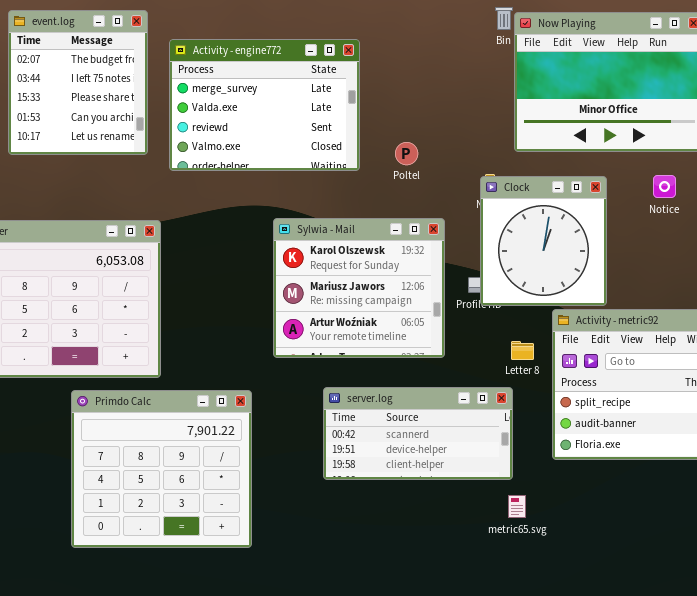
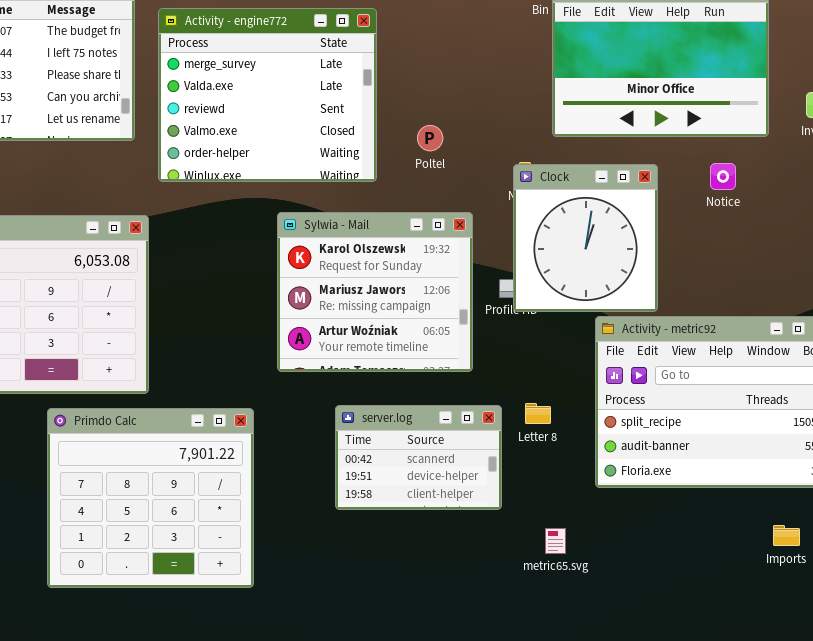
Activity - engine772: [169,39,360,171] -> [158,8,377,182], resized
Letter 8: [511,341,534,360] -> [525,403,551,424], moved
server.log: [323,387,513,480] -> [335,405,502,510], resized

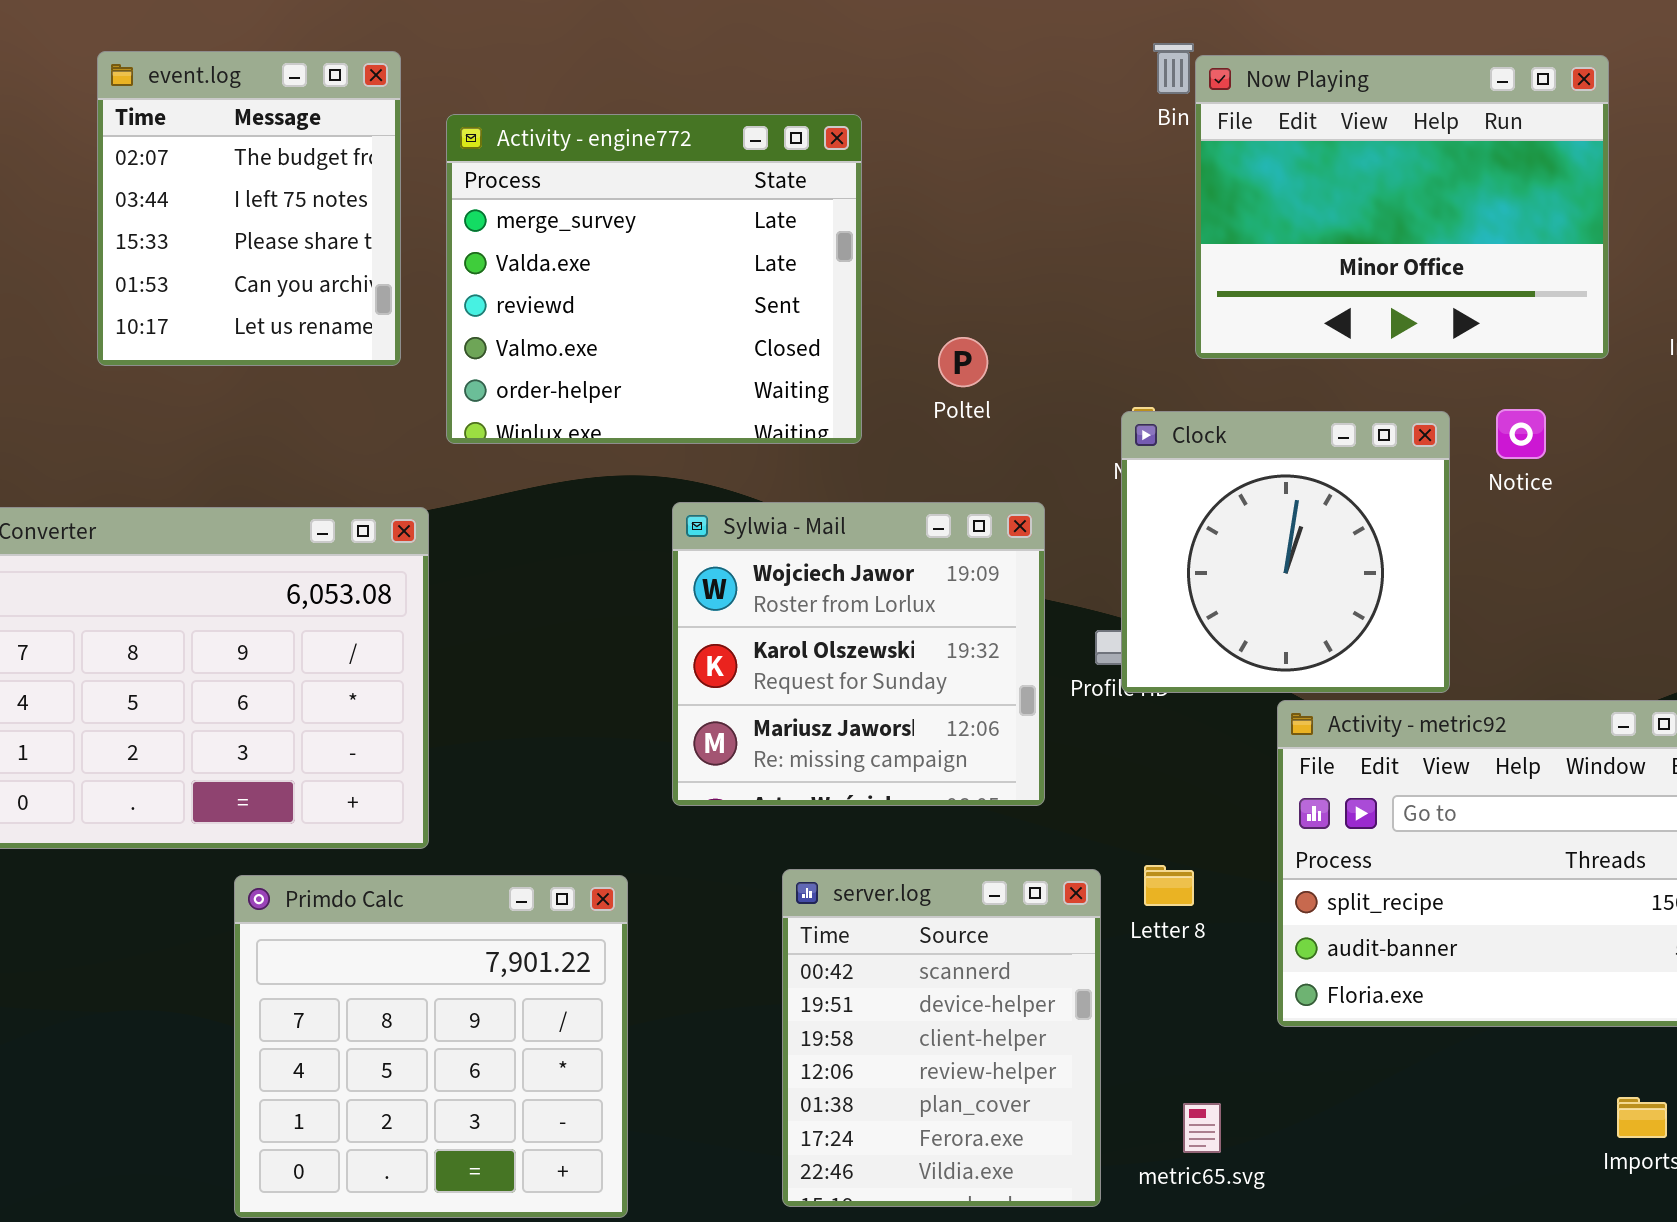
Clock: [513,164,658,312] -> [1121,411,1450,693], resized
Sylwia - Mail: [277,212,473,372] -> [672,502,1045,806], scrolled up 1 row
server.log: [335,405,502,510] -> [782,869,1101,1207], resized

